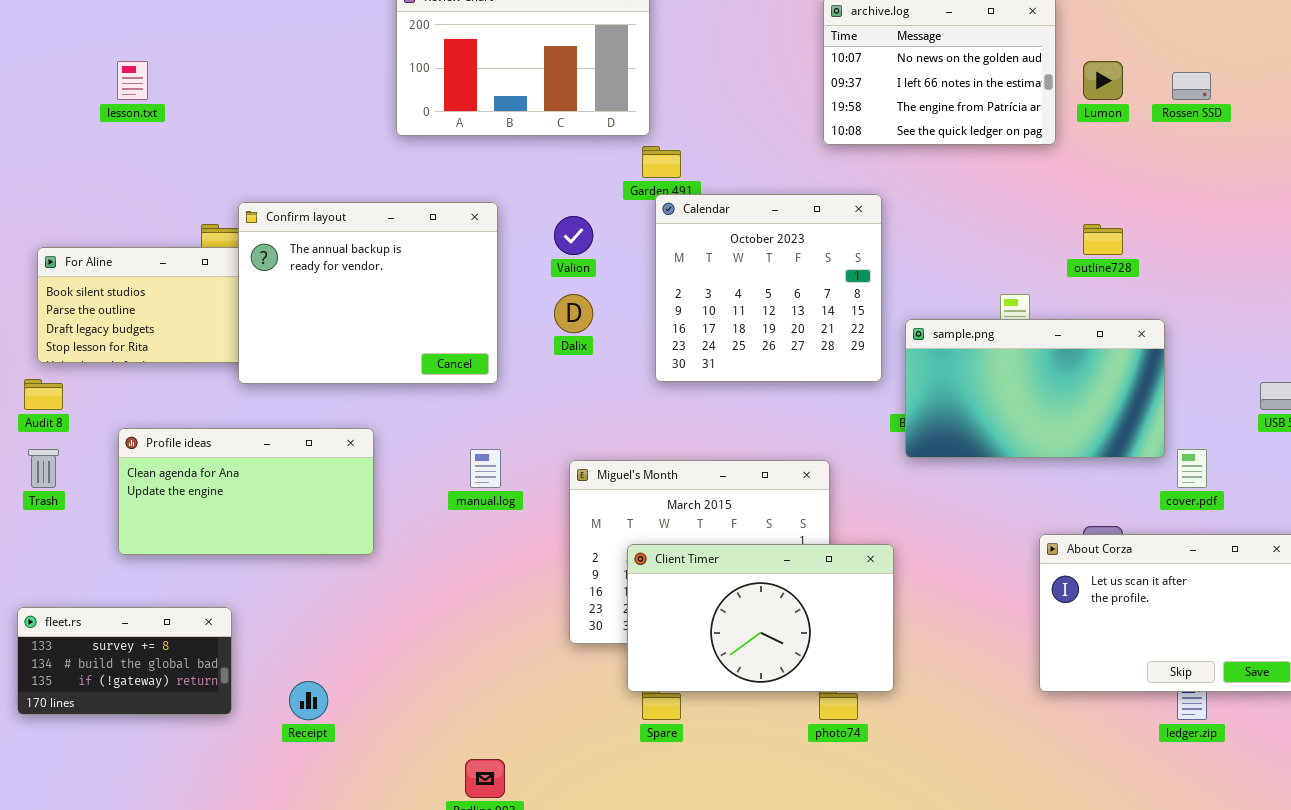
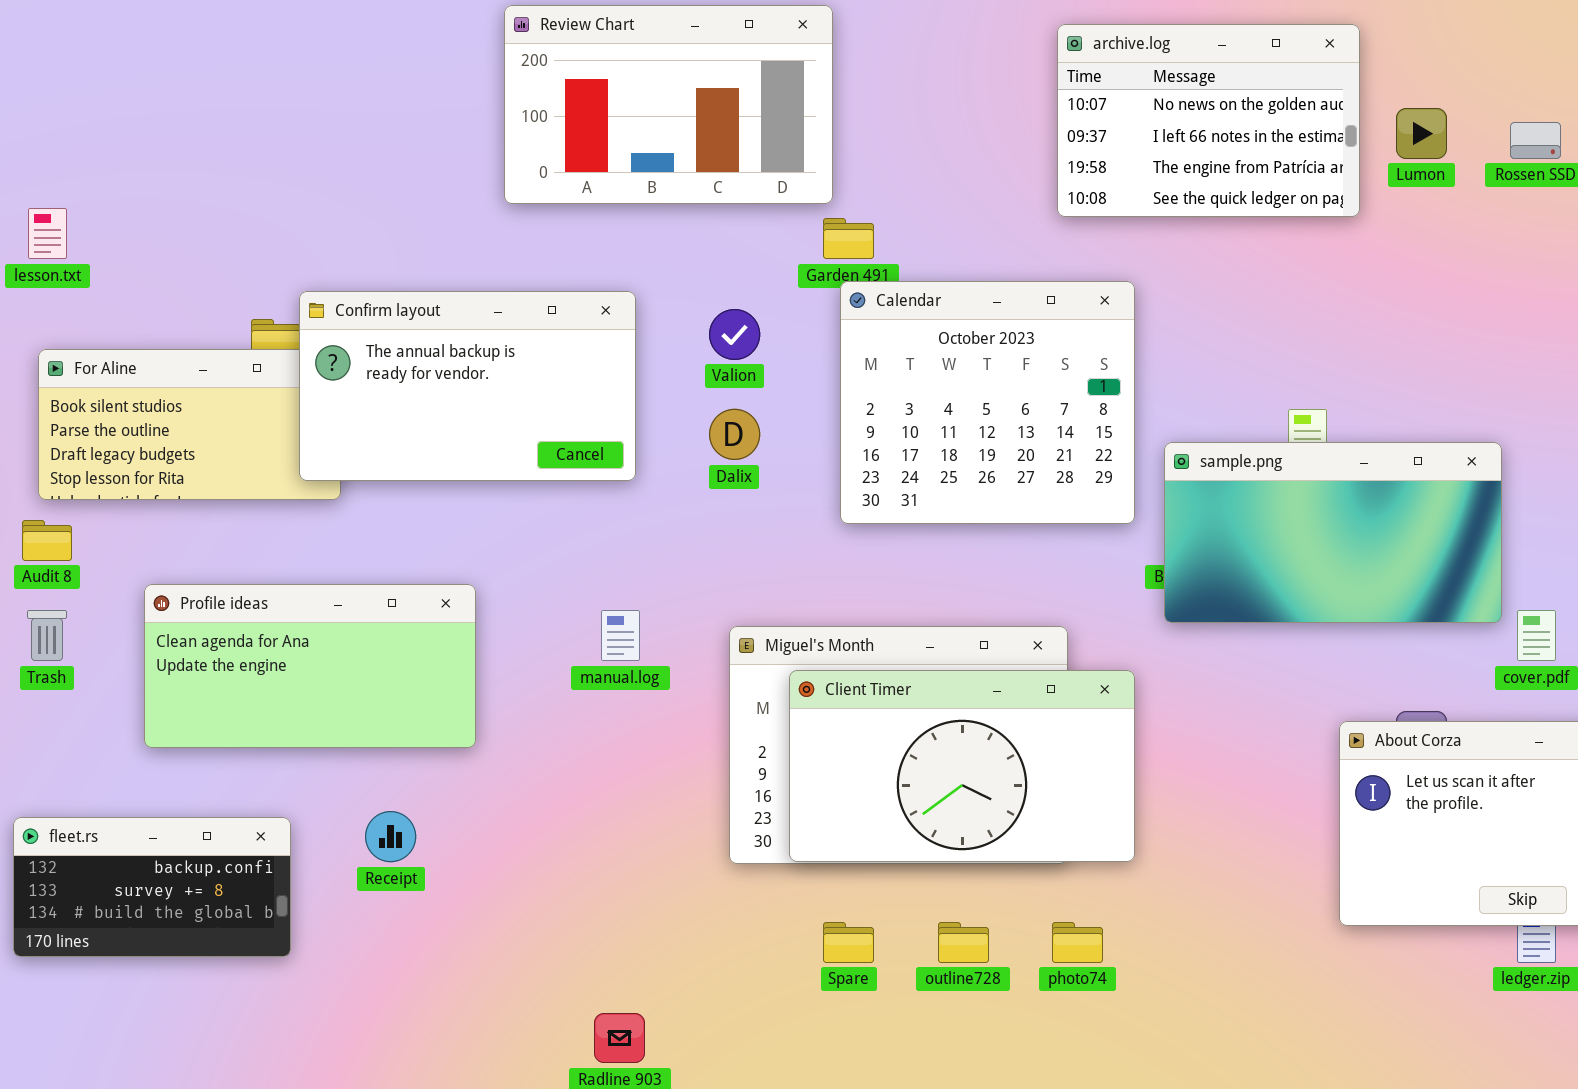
lesson.txt: [117,61,148,100] -> [28,208,67,259], moved
Confirm layout: [238,202,498,384] -> [299,291,636,481], resized
outline728: [1083,224,1123,255] -> [938,922,989,963], moved
Client Timer: [627,544,894,692] -> [789,670,1135,862], moved
fleet.rs: [17,607,232,715] -> [13,817,291,957], scrolled up 1 row
Receipt: [289,681,328,720] -> [365,811,416,862], moved

